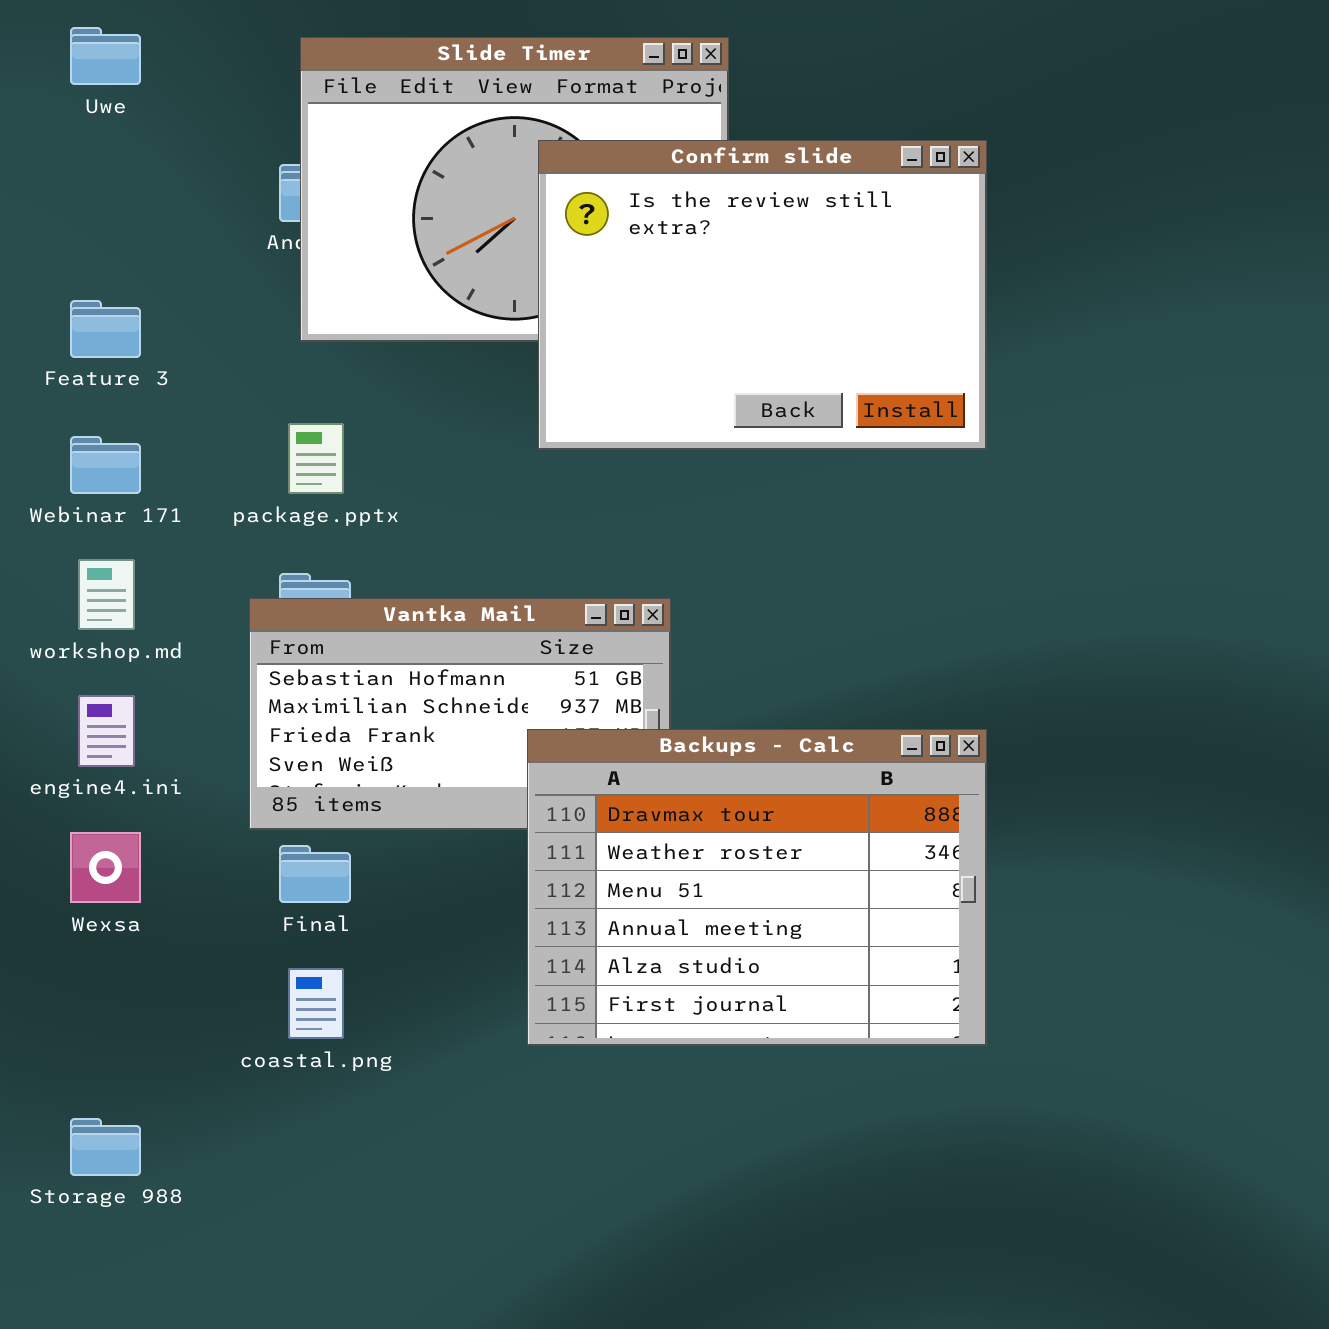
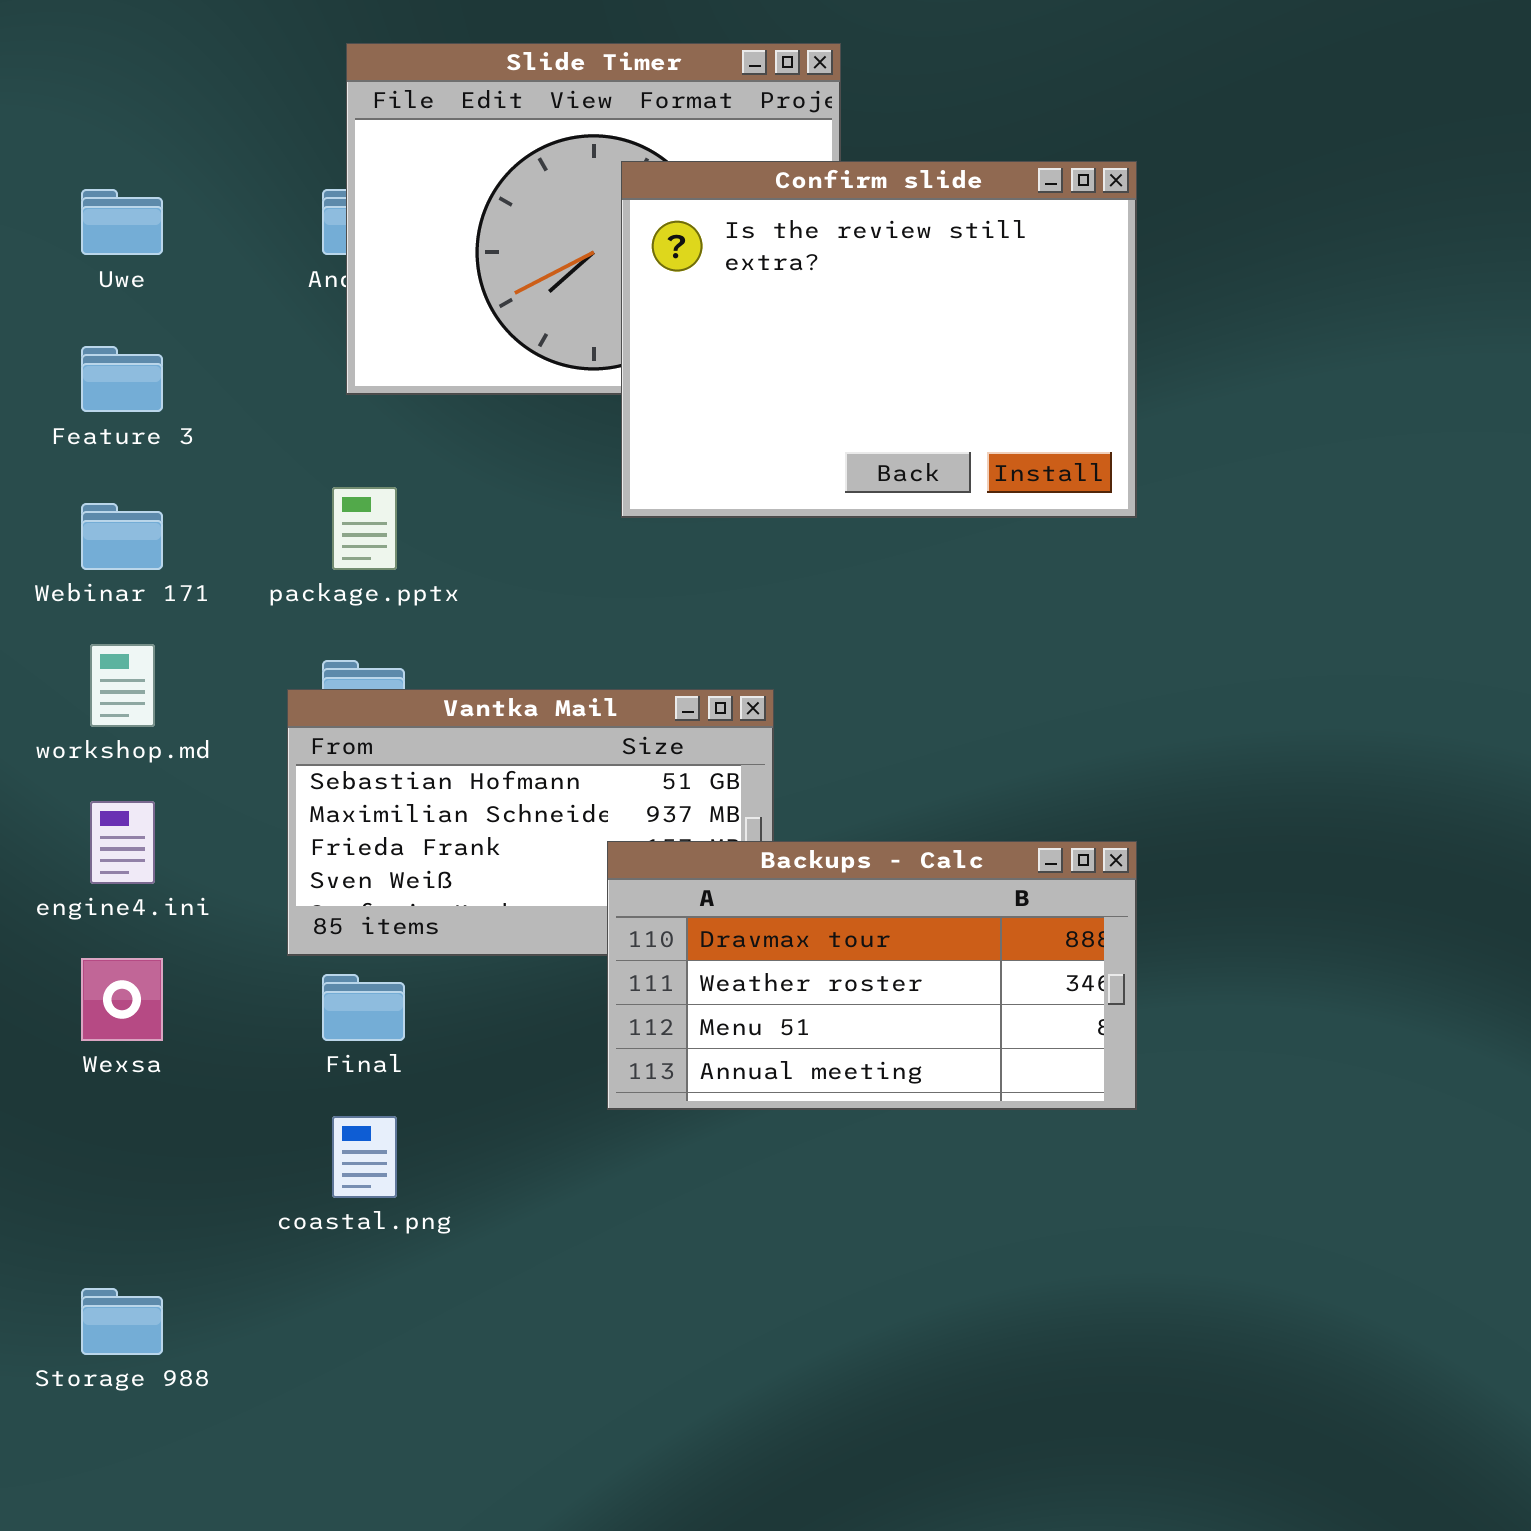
Uwe: [70,27,141,85] -> [81,189,163,255], moved
Backups - Calc: [527,729,987,1046] -> [607,841,1137,1110], resized

